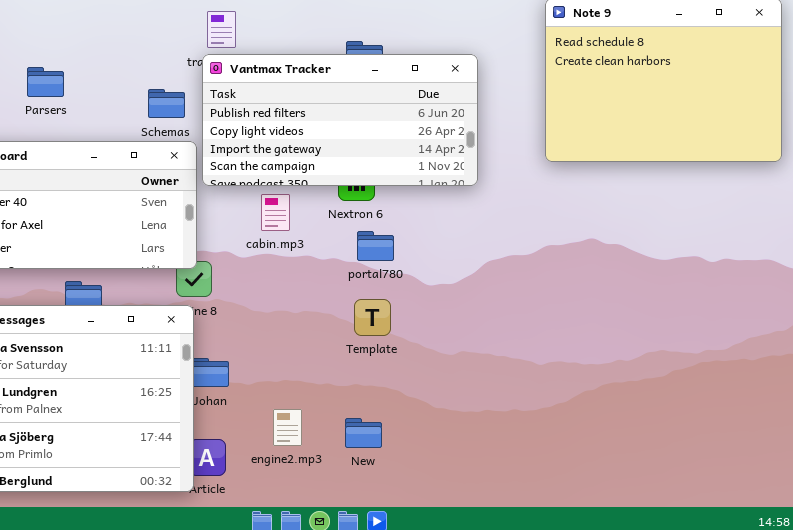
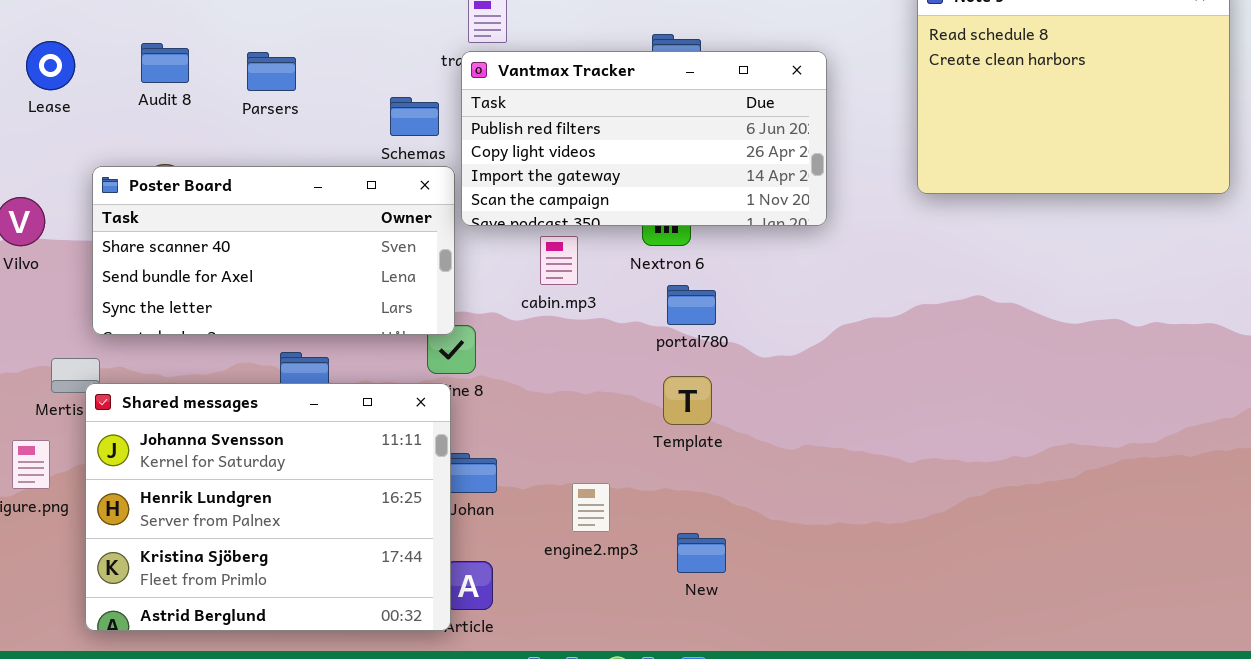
Parsers: [27,67,64,97] -> [247,52,296,91], moved
engine2.mp3: [273,409,302,446] -> [572,483,610,532], moved
New: [345,418,382,448] -> [677,533,726,573], moved

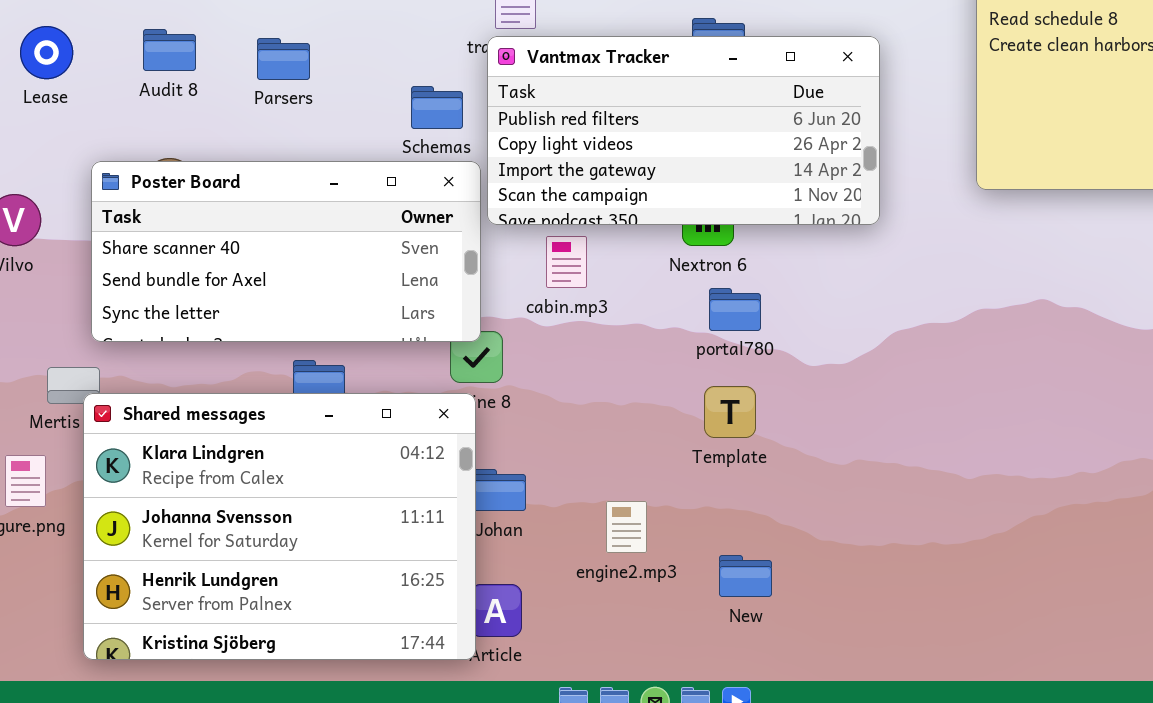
cabin.mp3: [540,236,578,285] -> [546,236,587,288], moved
Shared messages: [85,383,451,631] -> [83,393,476,660], scrolled up 1 row

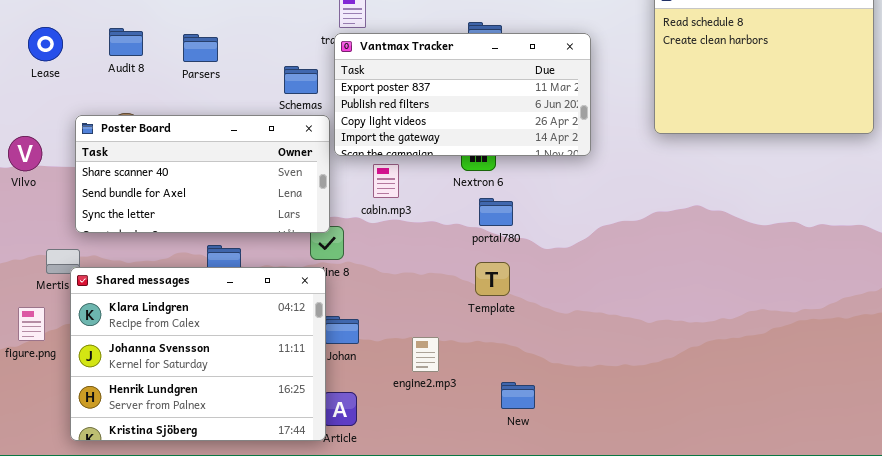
Vantmax Tracker: [487,36,880,225] -> [334,33,591,156], scrolled up 1 row
New: [719,555,772,597] -> [501,382,535,409], moved

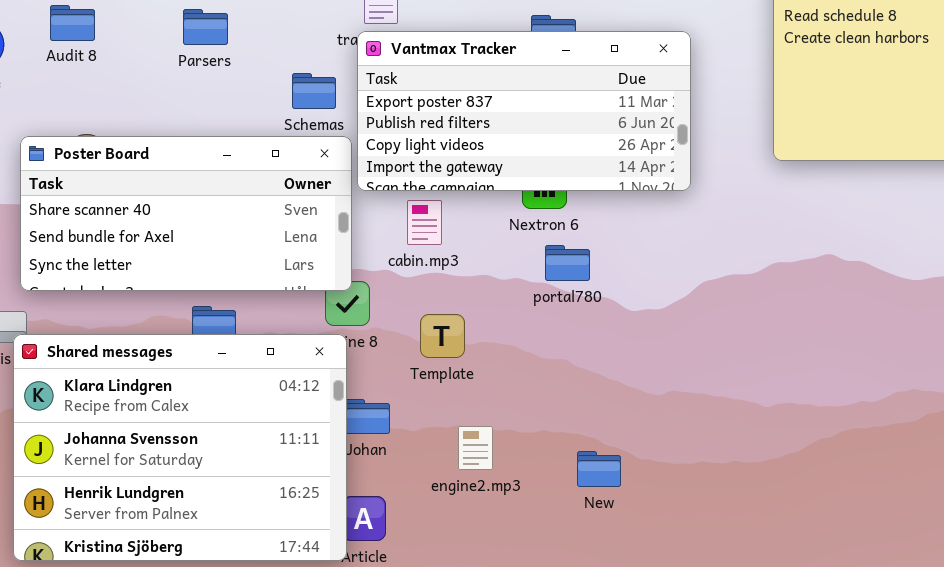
Audit 8: [109,28,143,56] -> [50,5,95,41], moved
Parsers: [183,34,218,62] -> [183,9,228,45], moved
Template: [475,262,510,296] -> [420,314,465,358], moved
New: [501,382,535,409] -> [577,451,621,487], moved

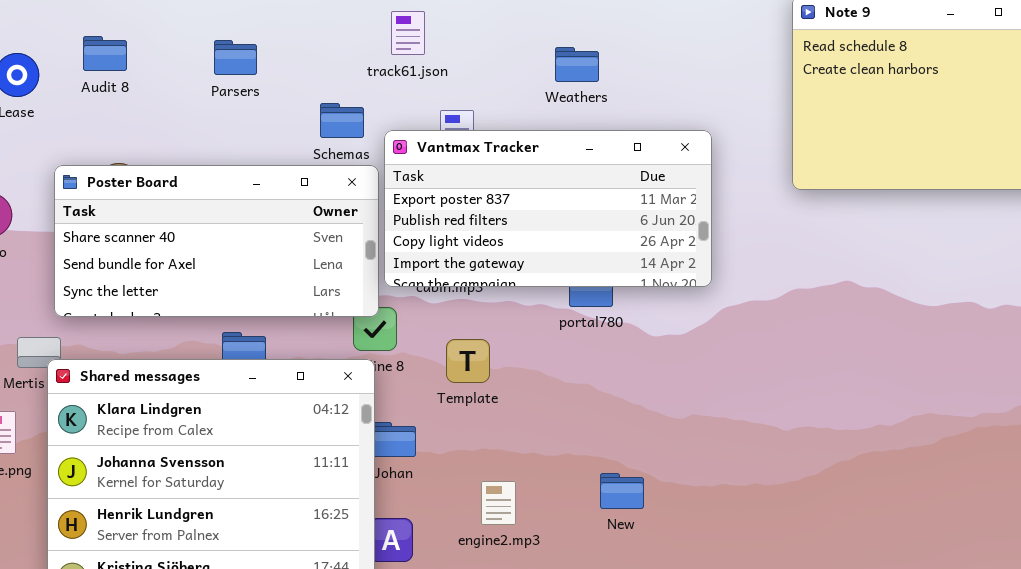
Vantmax Tracker: [357,31,691,191] -> [384,130,712,287], moved
engine2.mp3: [458,426,493,470] -> [481,481,516,525], moved

